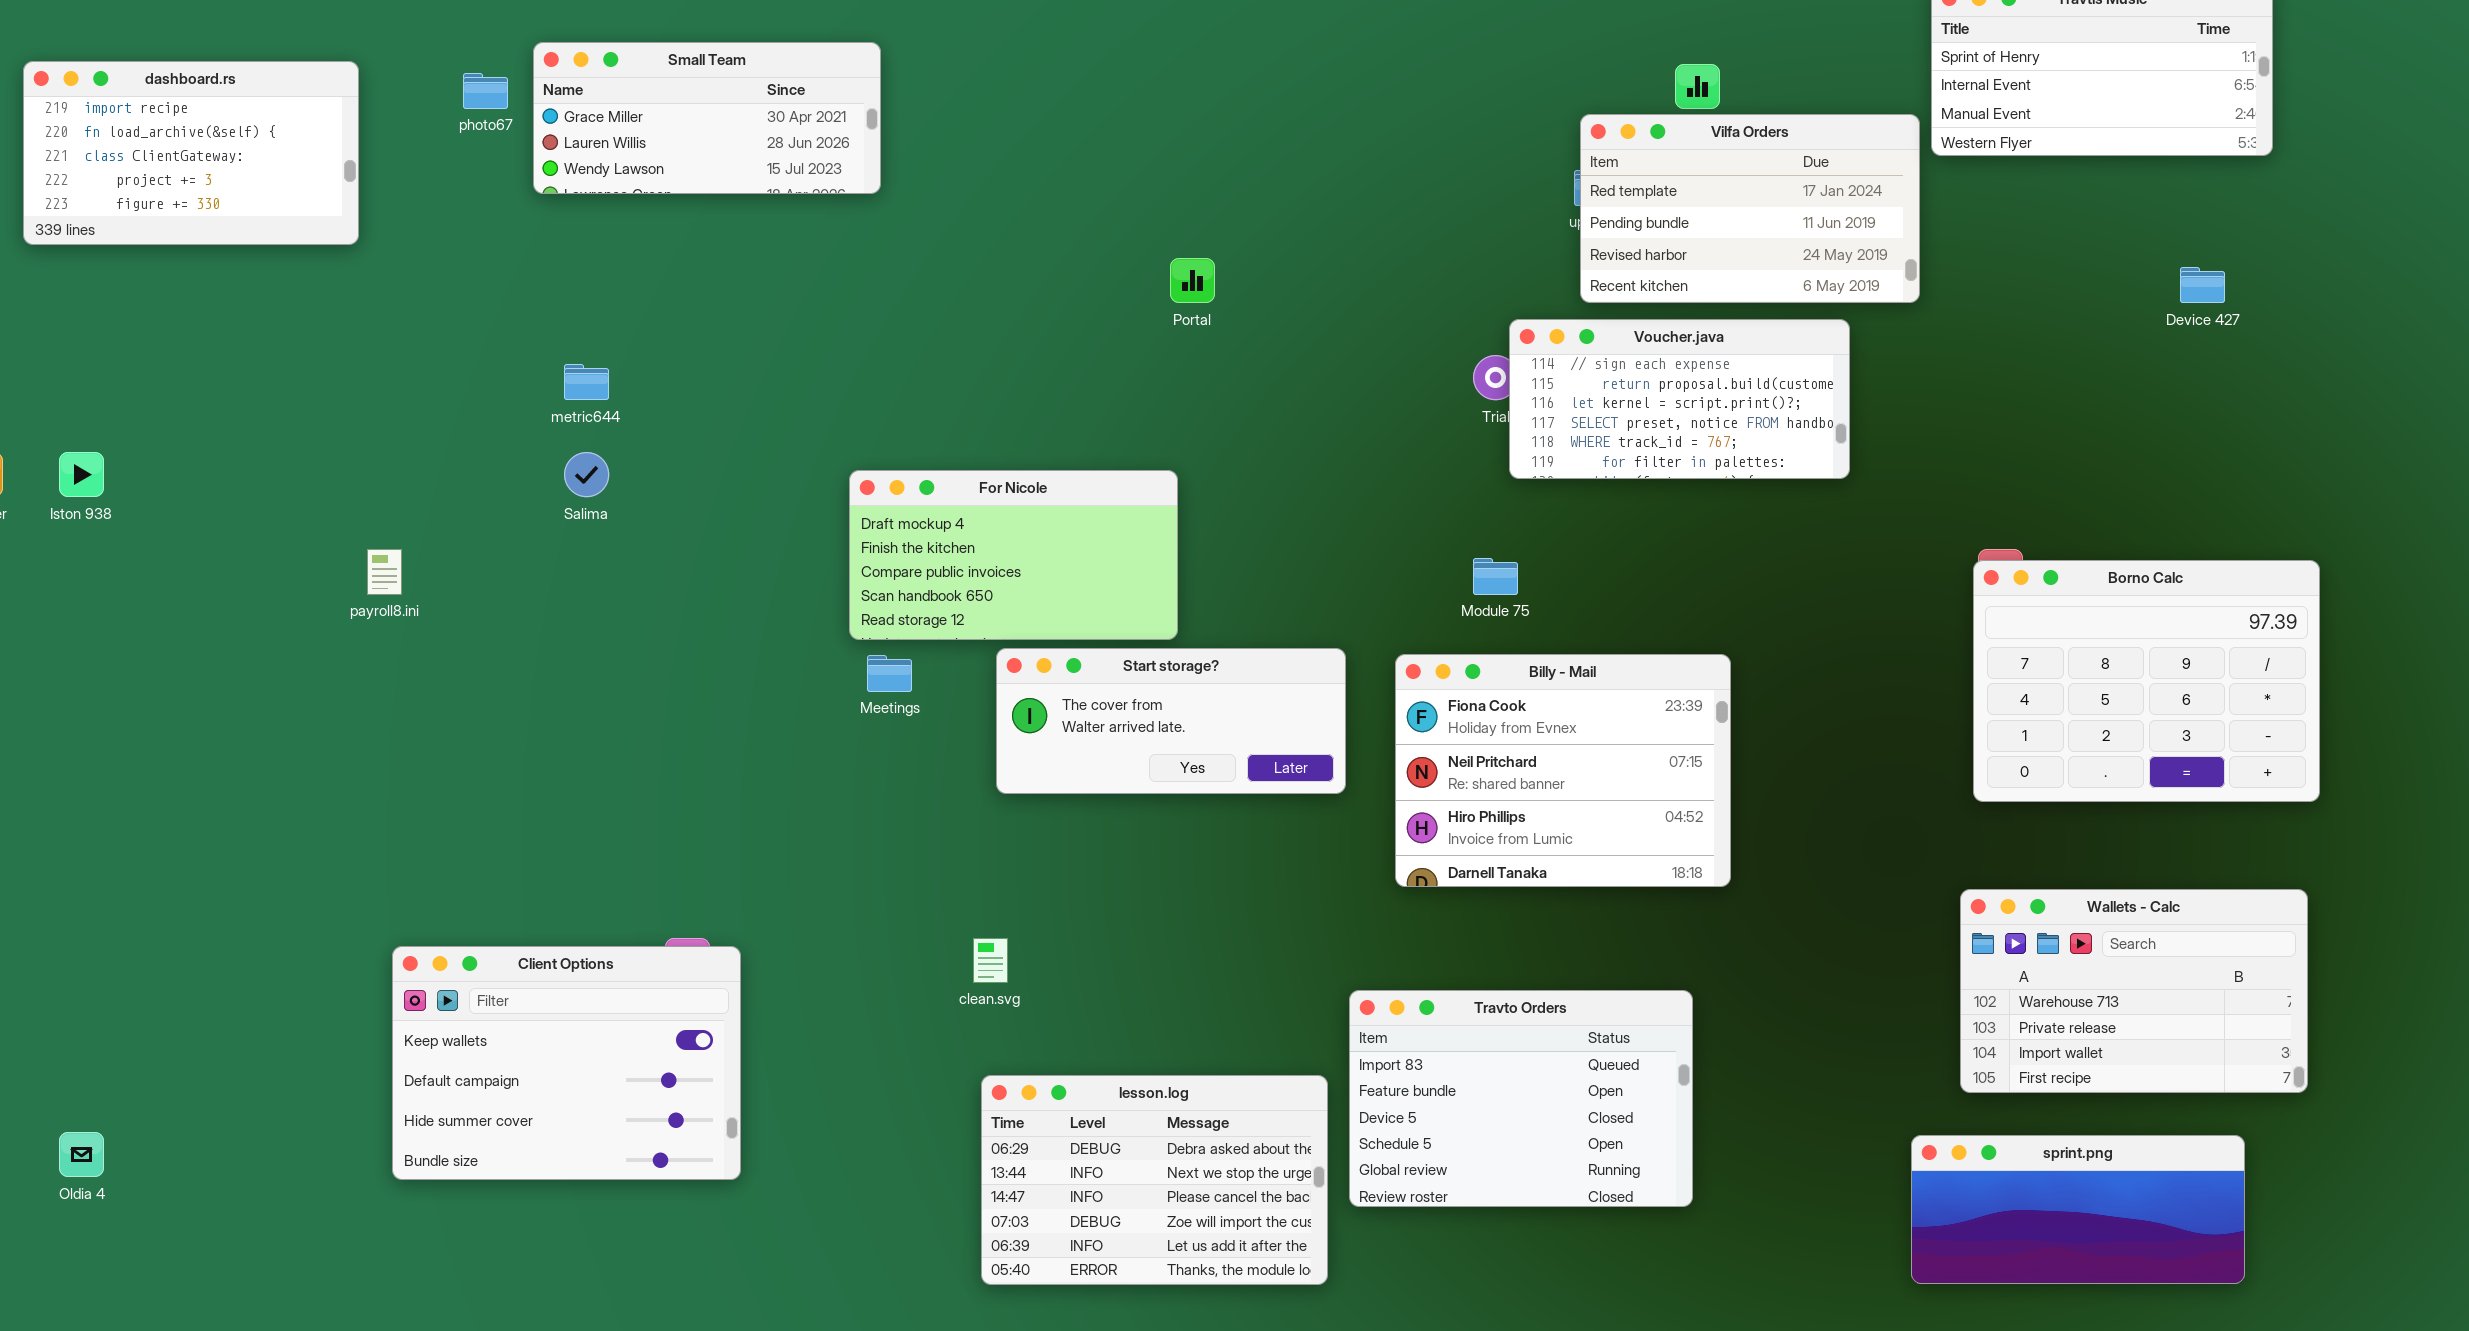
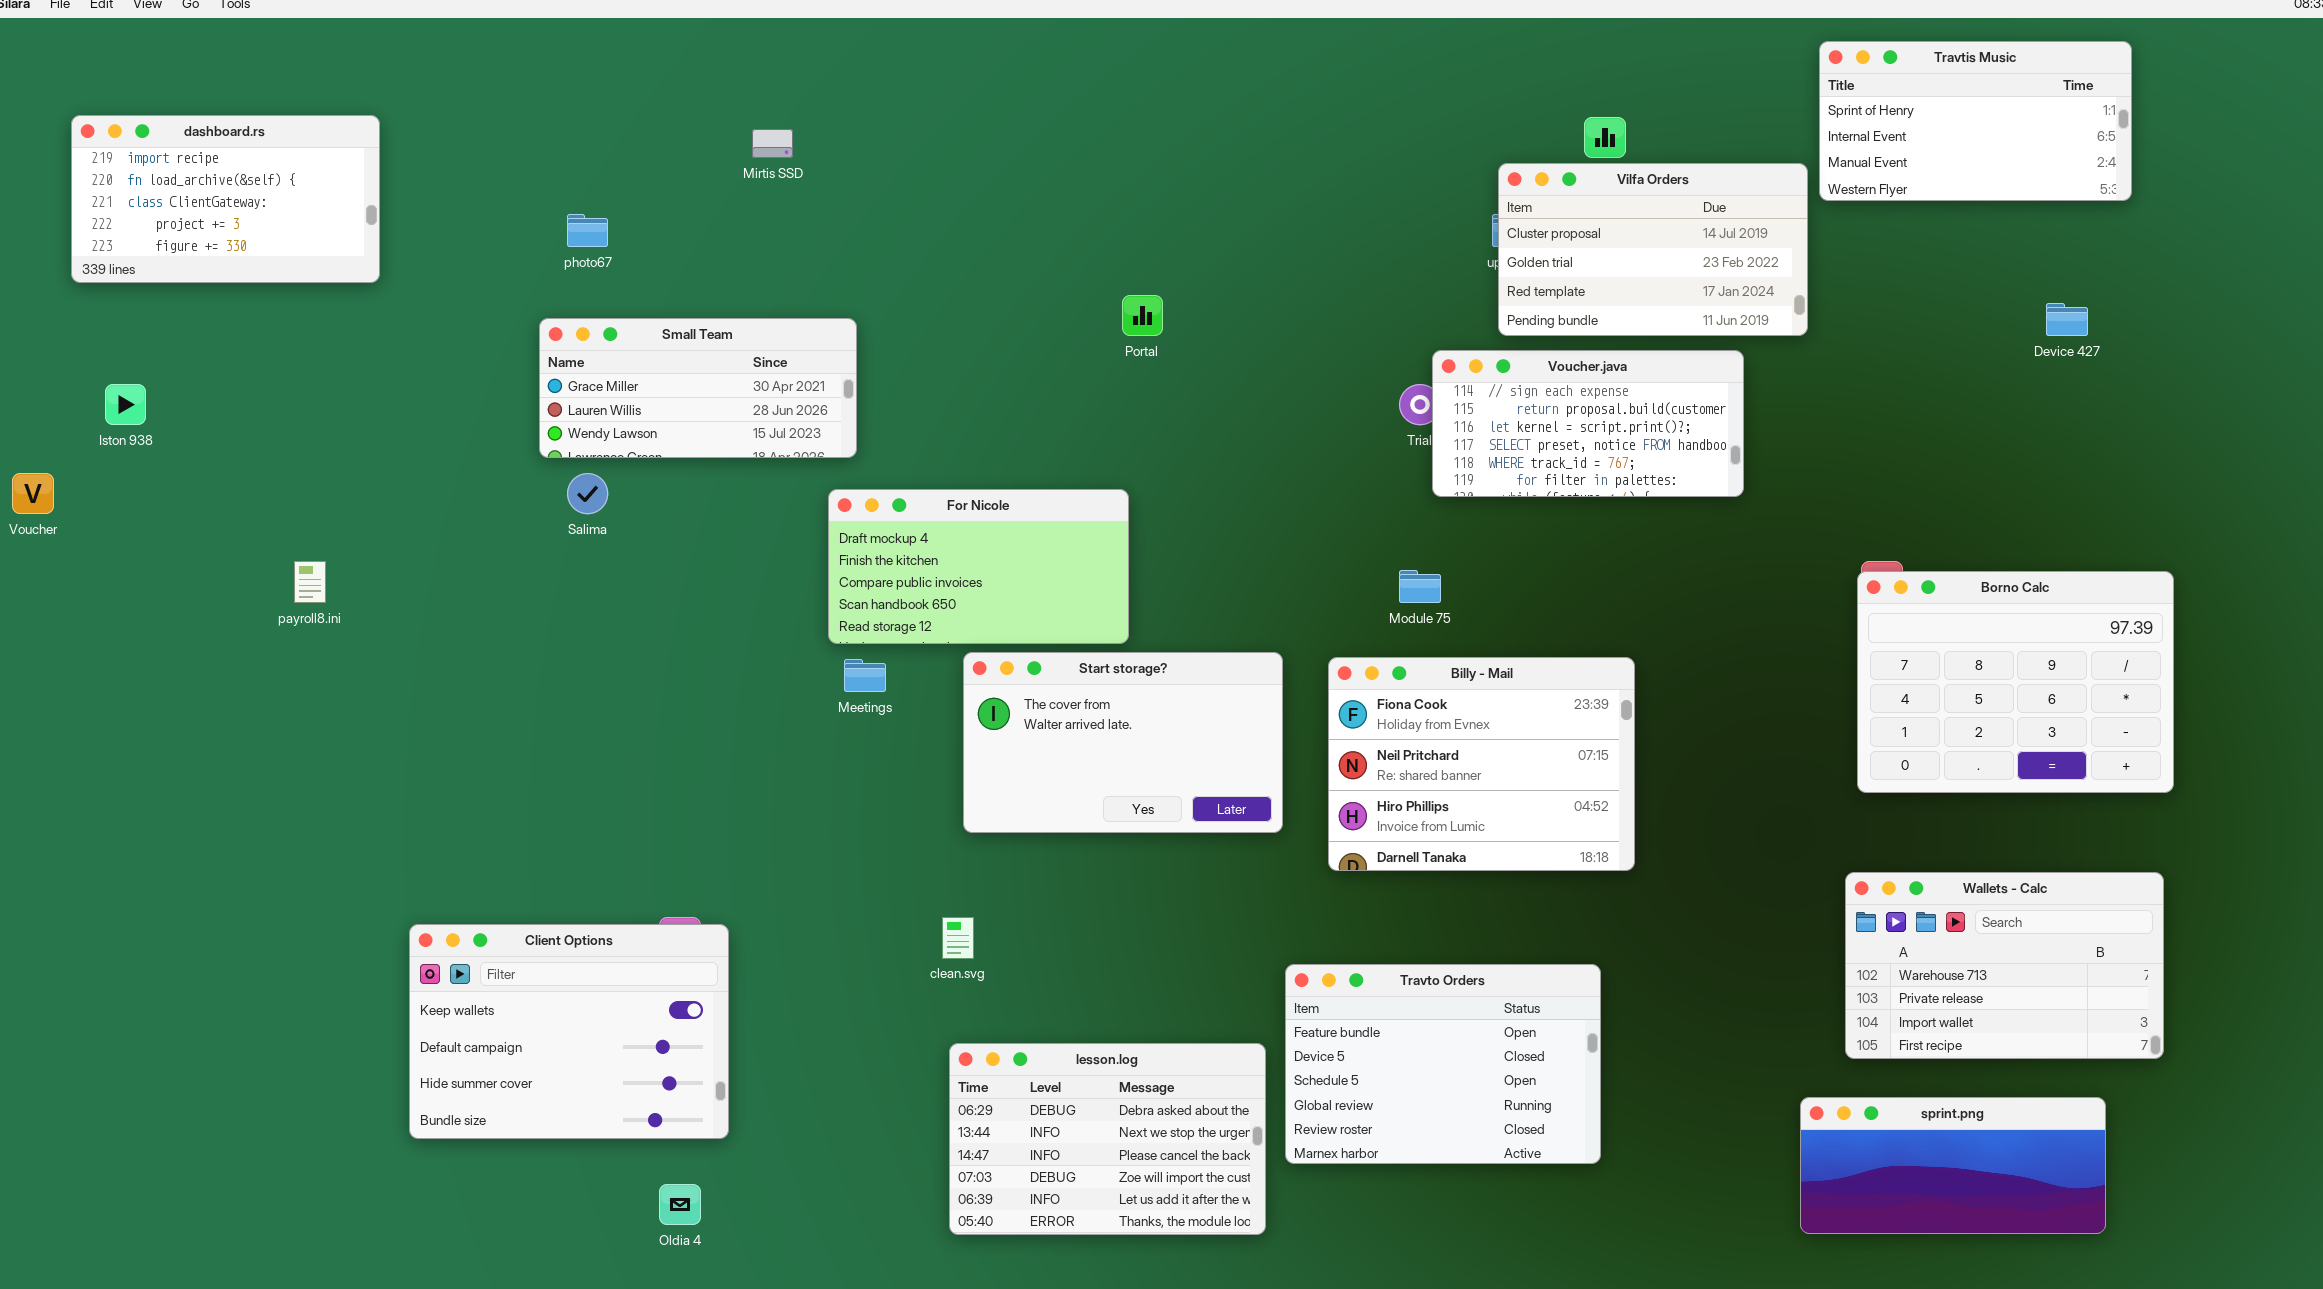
Small Team: [533,42,881,194] -> [539,318,857,458], moved
photo67: [463,73,508,109] -> [567,214,608,247], moved
Vilfa Orders: [1580,114,1920,303] -> [1498,163,1808,336], scrolled up 2 rows
Iston 938: [59,452,104,497] -> [105,384,146,425], moved
payroll8.ini: [367,549,402,595] -> [294,561,326,603], moved
Start storage?: [996,648,1346,794] -> [963,652,1283,833], resized
Travto Orders: [1349,990,1693,1207] -> [1285,964,1601,1164], scrolled down 1 row
Oldia 4: [59,1132,104,1177] -> [659,1184,701,1225], moved

